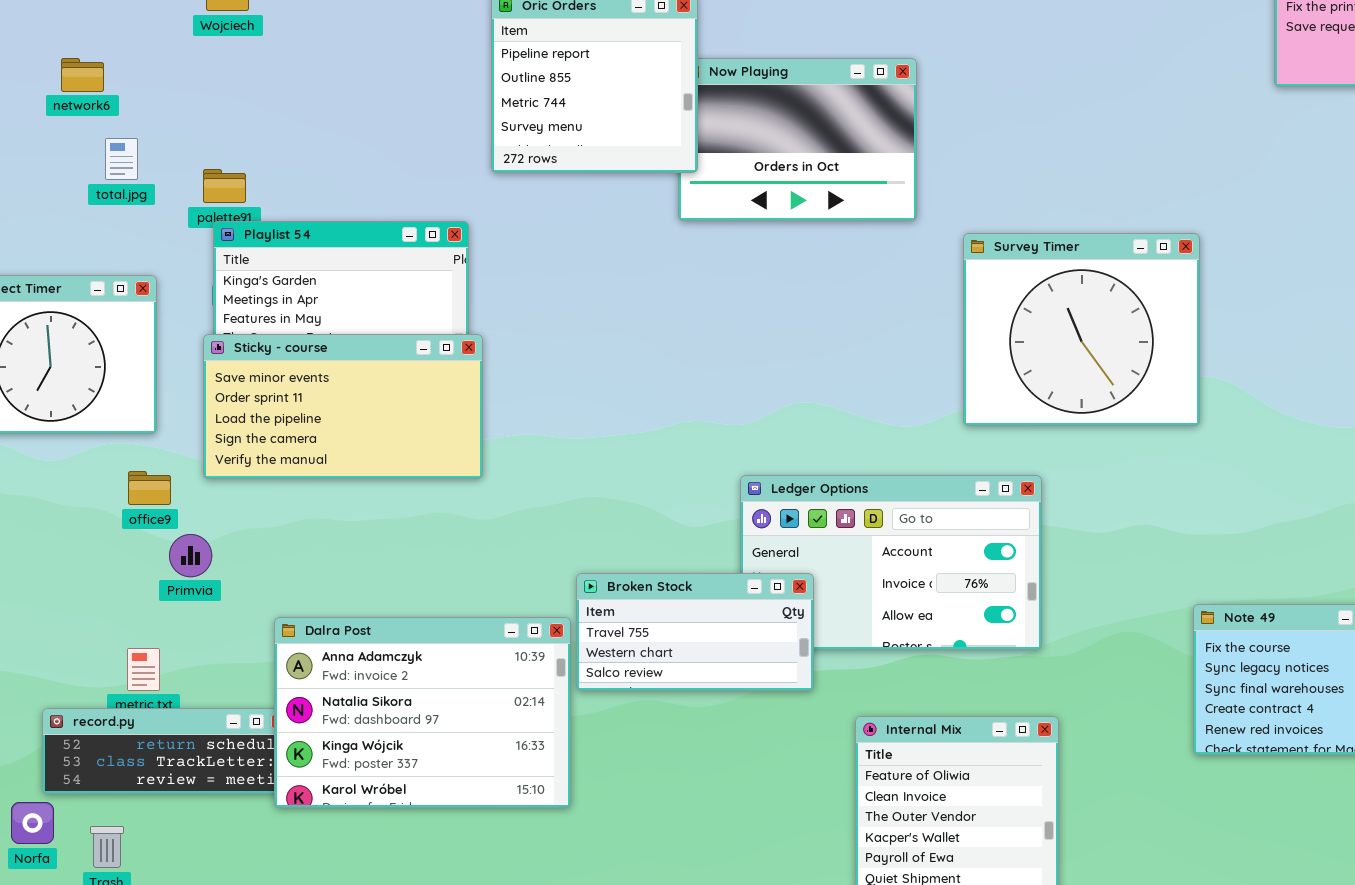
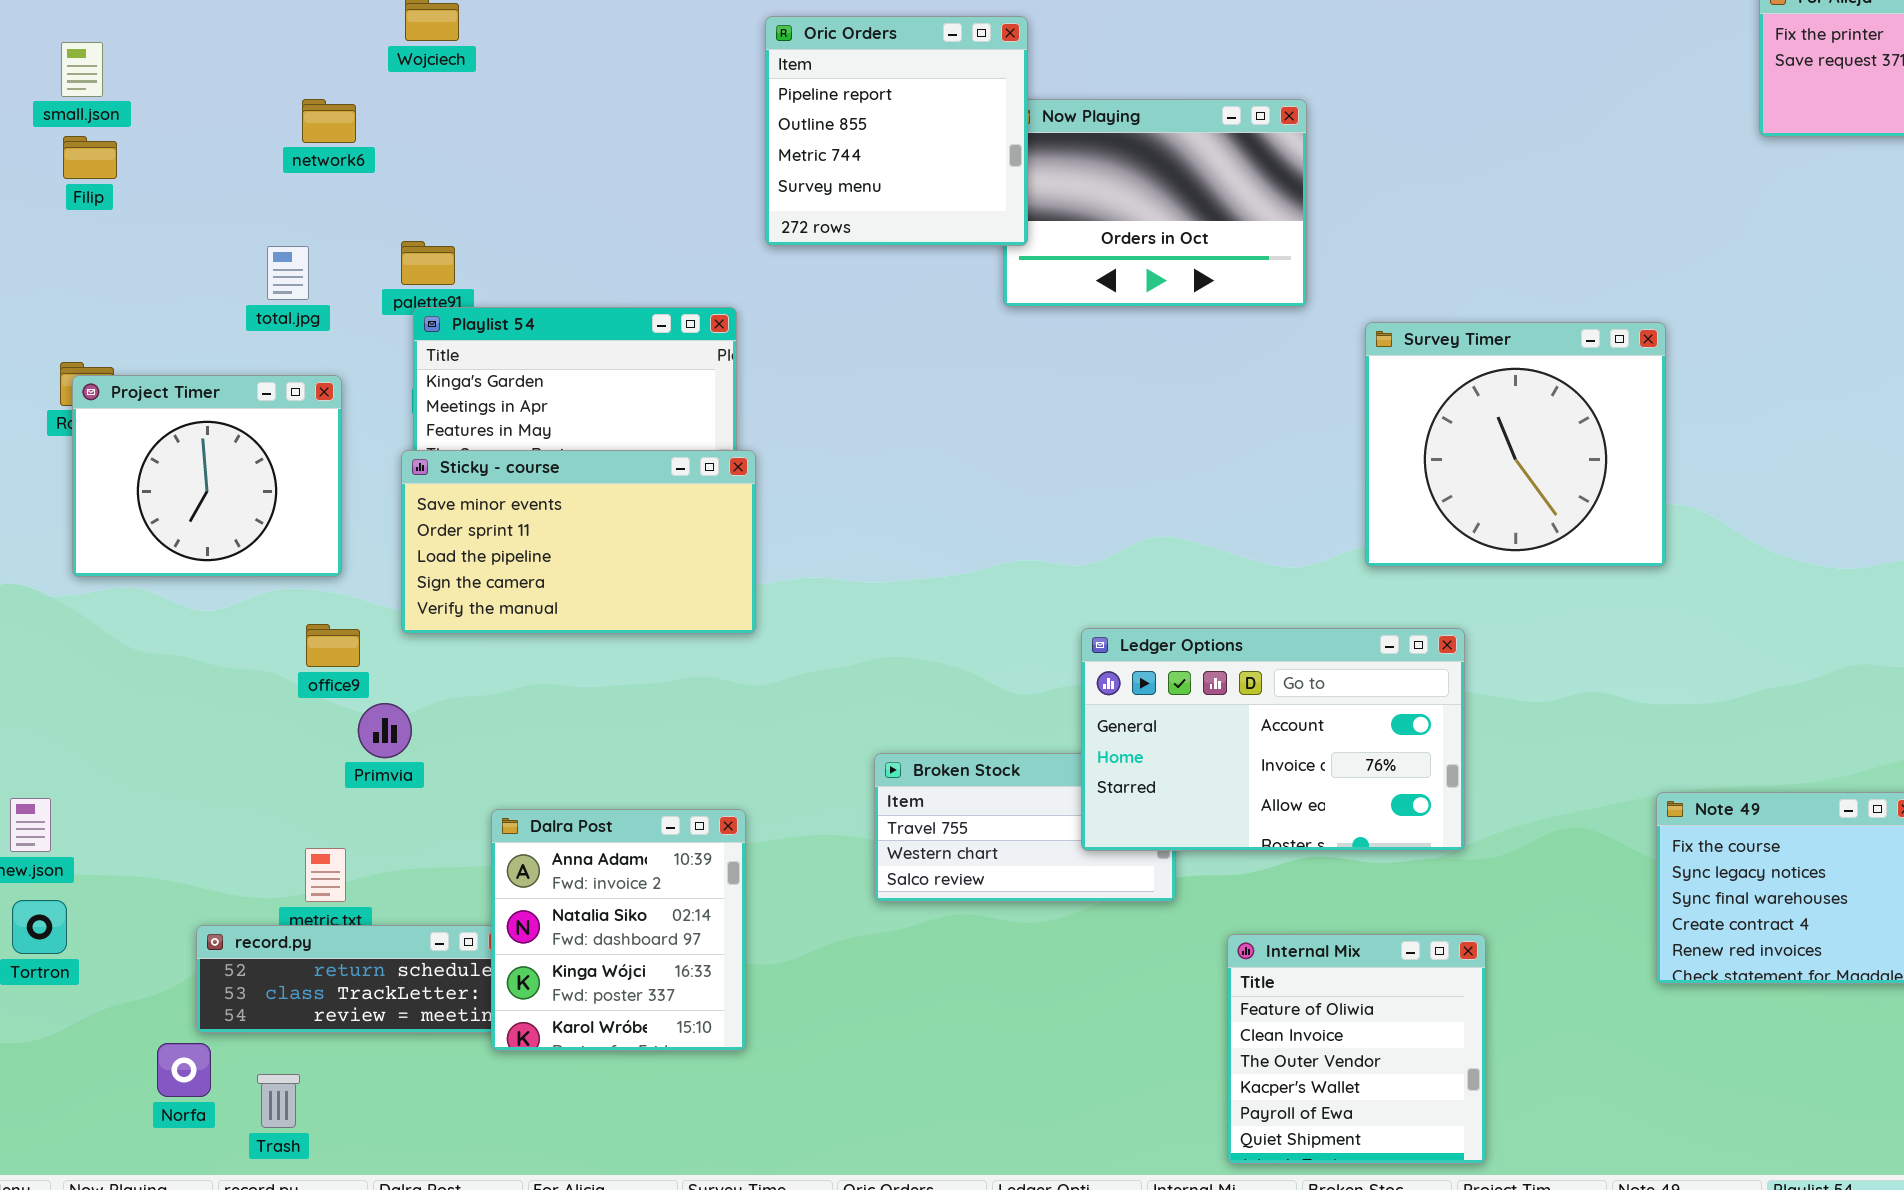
network6: [61,58,104,92] -> [302,99,356,143], moved
total.jpg: [105,138,138,180] -> [267,246,309,300], moved
Ledger Options: [740,475,1042,650] -> [1081,628,1465,851], raised
Dalra Post: [274,617,571,808] -> [491,809,746,1051], resized

